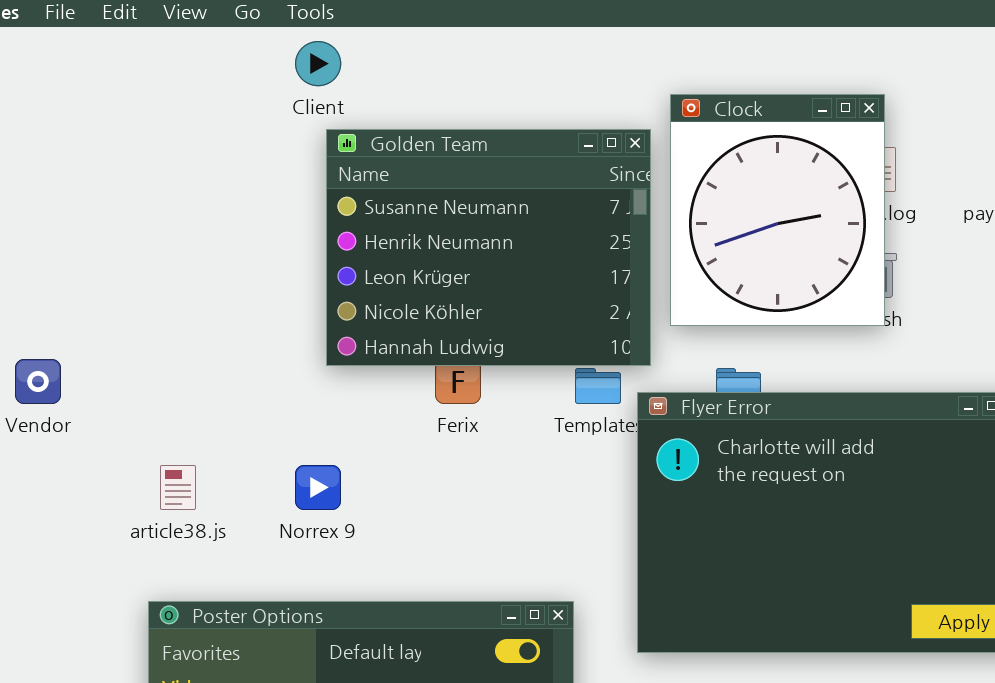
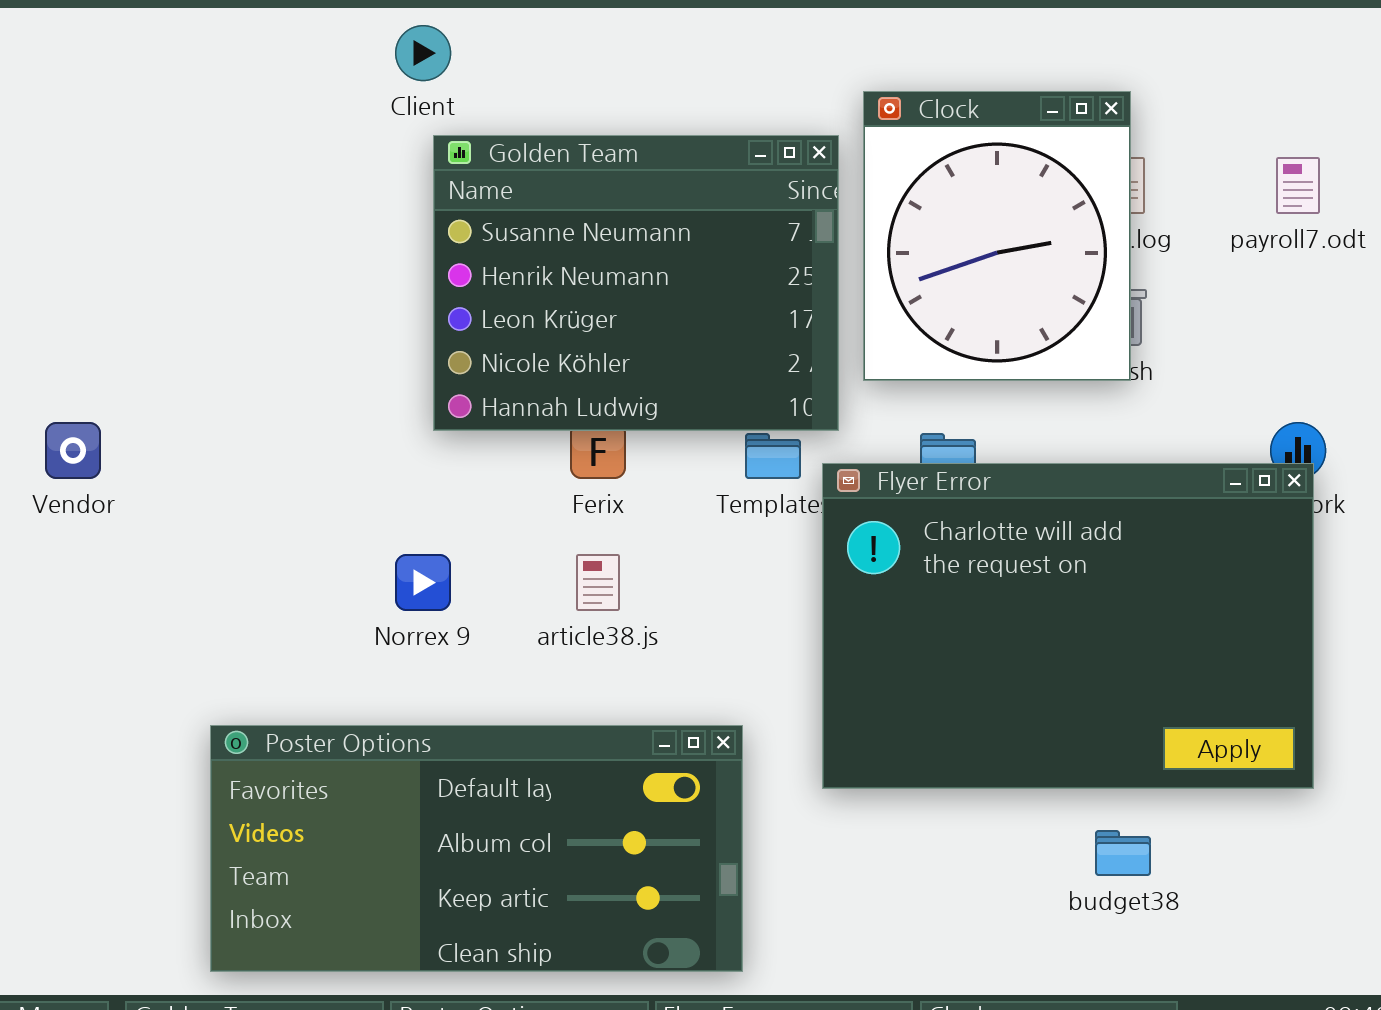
article38.js: [160,465,196,510] -> [576,554,620,611], moved

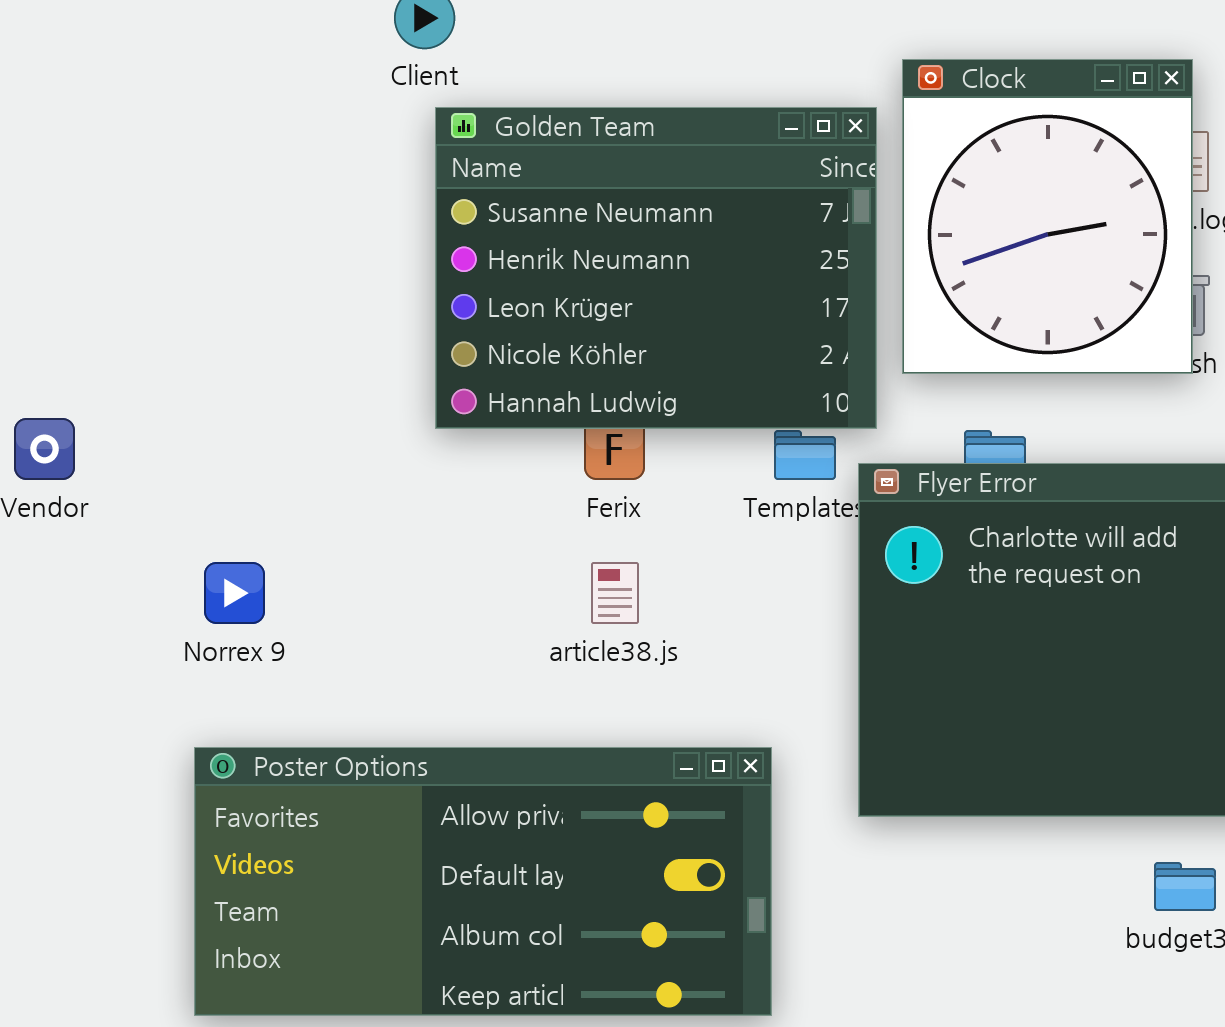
Norrex 9: [395,554,451,611] -> [204,562,265,624], moved
Poster Options: [210,725,743,972] -> [194,747,772,1016], scrolled up 1 row

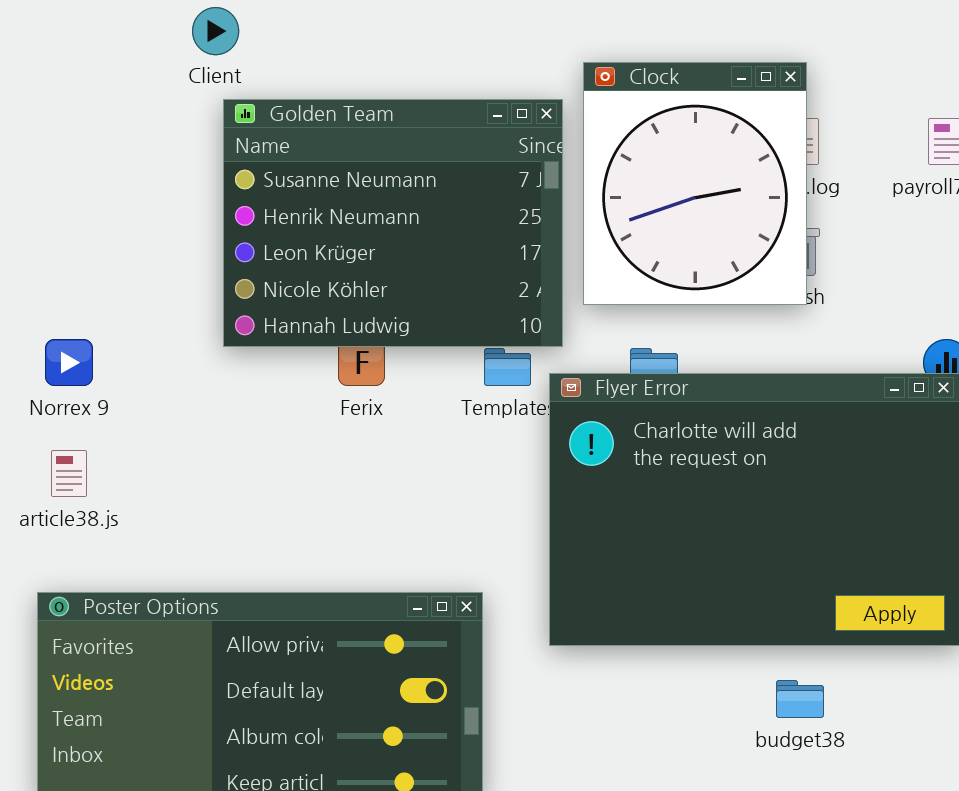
Norrex 9: [204,562,265,624] -> [45,339,93,386], moved
article38.js: [591,562,639,624] -> [51,450,87,497], moved

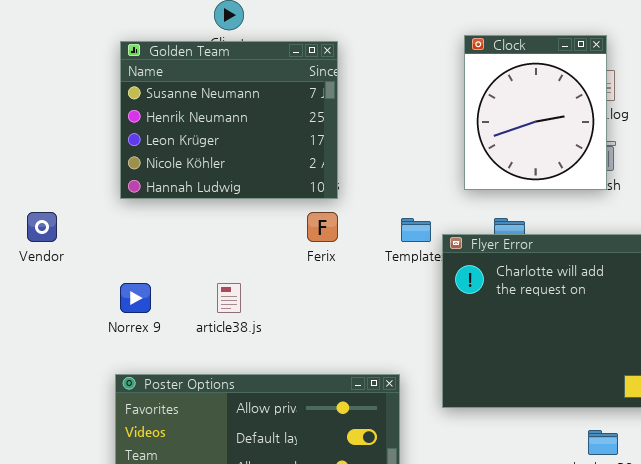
Golden Team: [223,99,563,347] -> [120,41,338,199], moved
Norrex 9: [45,339,93,386] -> [120,283,151,313], moved
article38.js: [51,450,87,497] -> [217,283,241,313], moved

